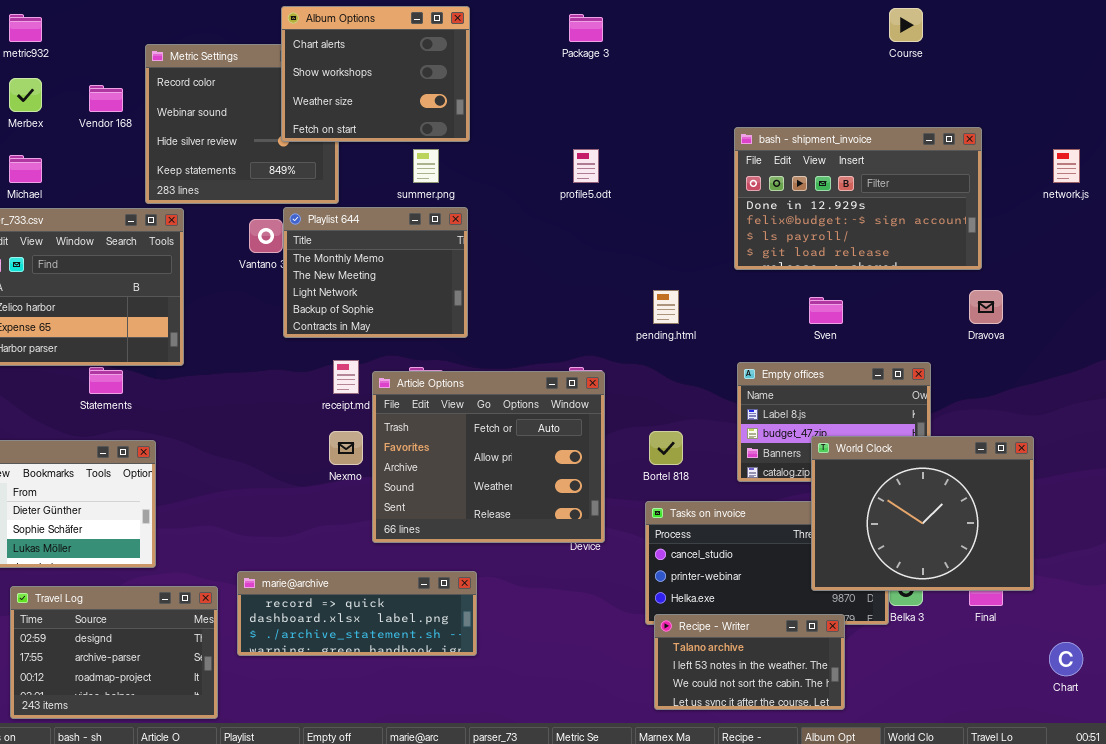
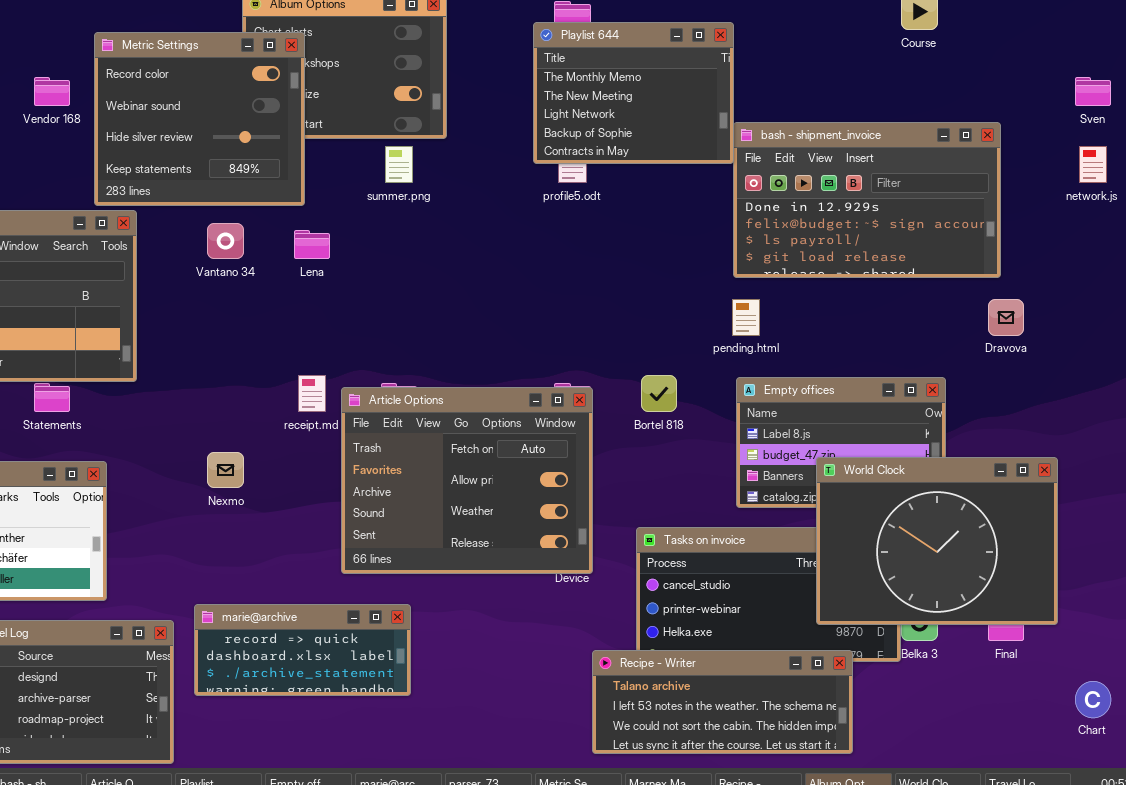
Metric Settings: [145,44,339,204] -> [94,32,305,206], raised
Playlist 644: [283,207,468,338] -> [533,22,734,164], moved
pending.html: [653,290,679,324] -> [732,299,760,336], moved
Sven: [809,297,843,324] -> [1075,77,1111,106], moved
Nexmo: [329,431,363,465] -> [207,452,244,488], moved
Bortel 818: [649,431,683,465] -> [641,375,677,412], moved
marie@archive: [237,571,477,656] -> [194,604,411,696], resized
Recipe - Writer: [654,614,845,710] -> [592,650,853,754], resized

